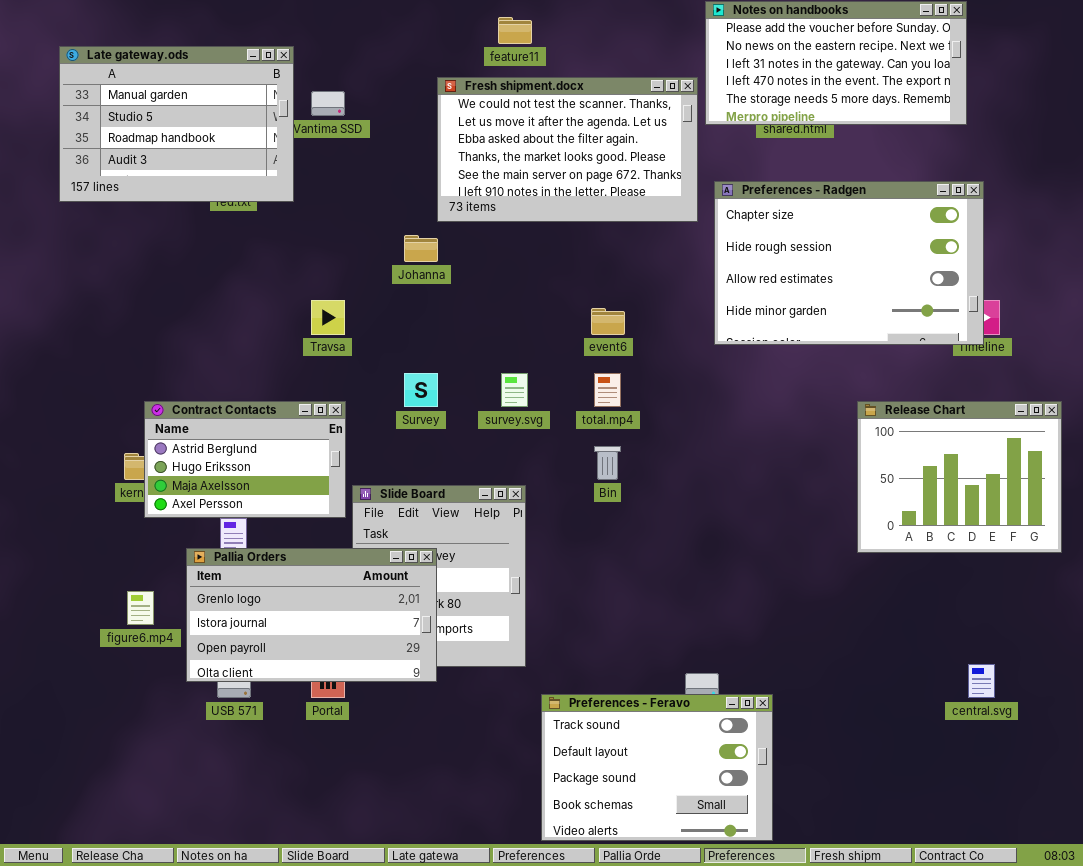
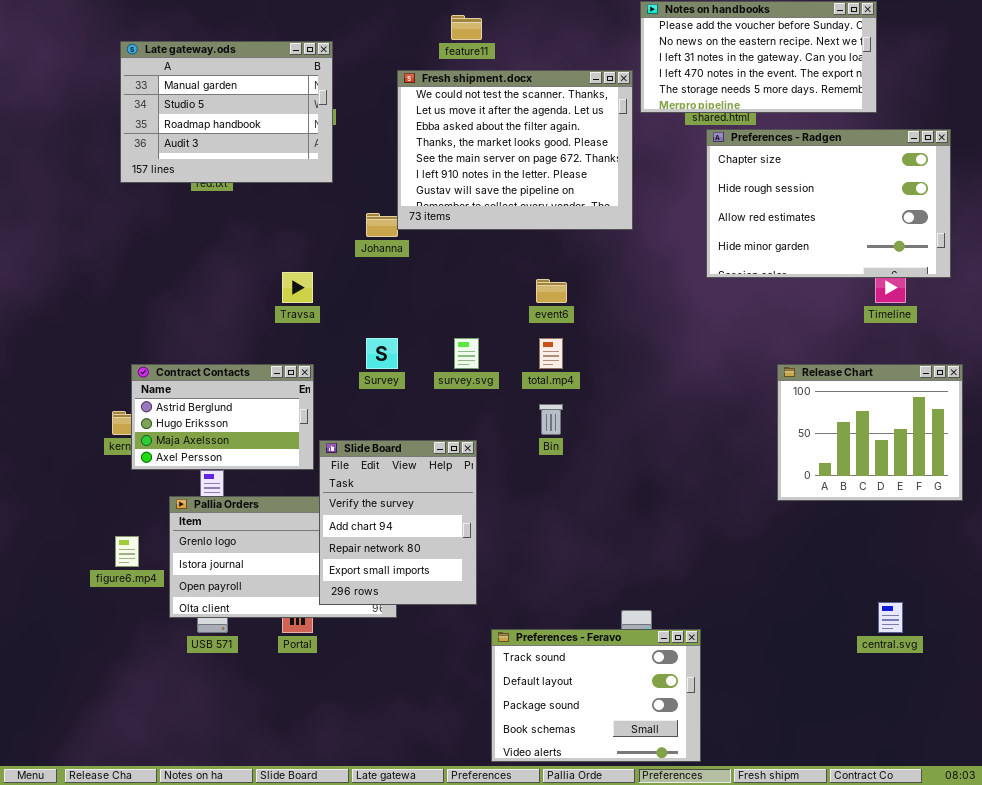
Late gateway.ods: [59,46,294,202] -> [120,41,333,183], moved
Fresh shipment.docx: [437,77,698,222] -> [397,70,633,230], resized
Preferences - Radgen: [714,181,984,345] -> [706,129,951,278], moved
Slide Board: [352,485,526,667] -> [319,440,477,605], raised

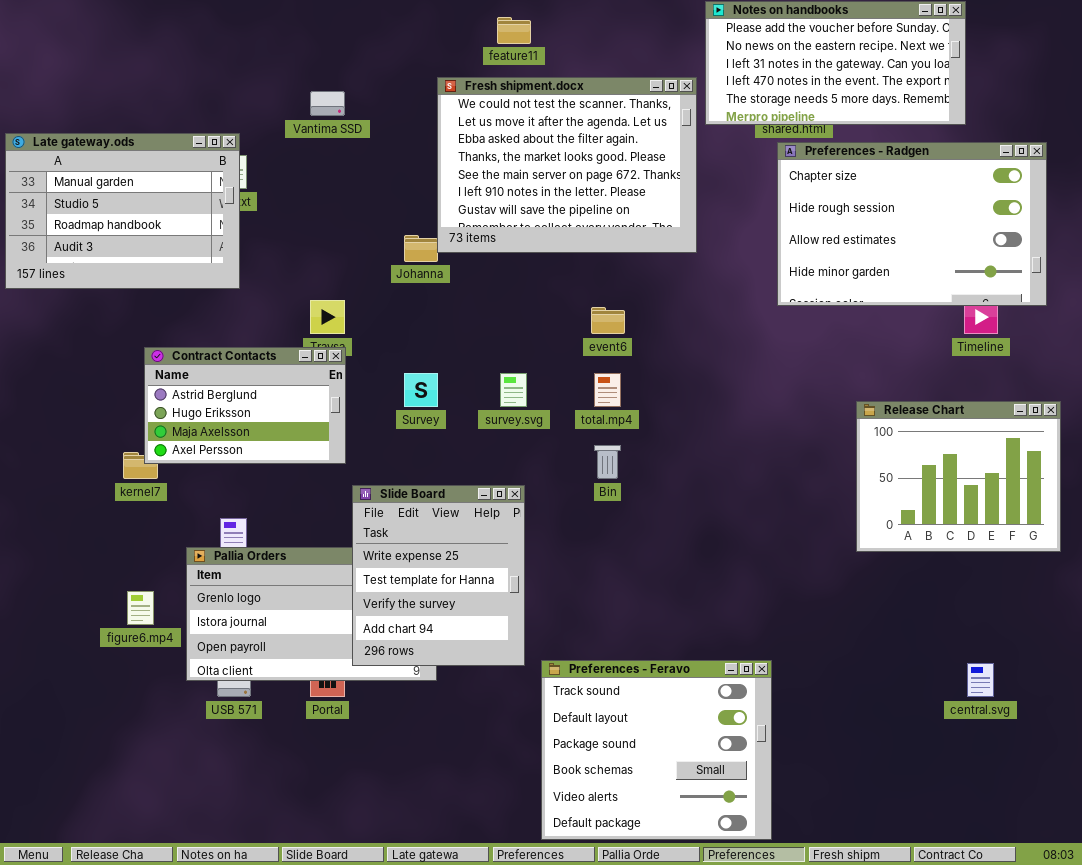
Late gateway.ods: [120,41,333,183] -> [5,133,240,289], moved
Contract Contacts: [131,364,314,470] -> [144,347,346,464], moved
Slide Board: [319,440,477,605] -> [352,485,525,666], scrolled up 2 rows
Preferences - Feravo: [491,629,701,762] -> [541,660,772,840], resized

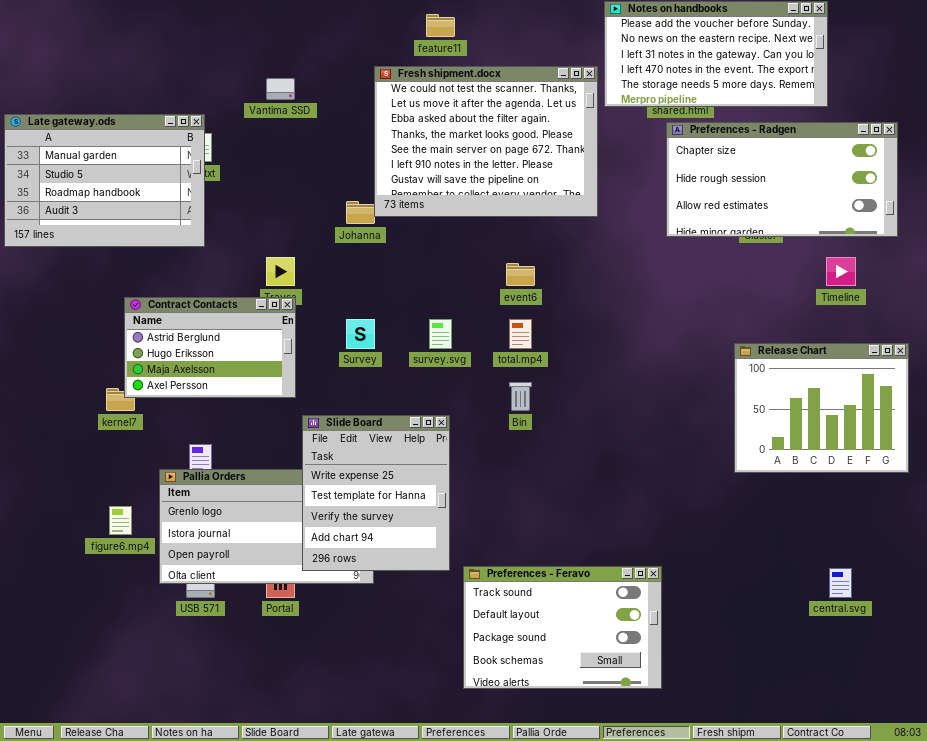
Preferences - Radgen: [777,142,1047,306] -> [666,122,898,237], resized
Preferences - Feravo: [541,660,772,840] -> [463,566,662,689], resized

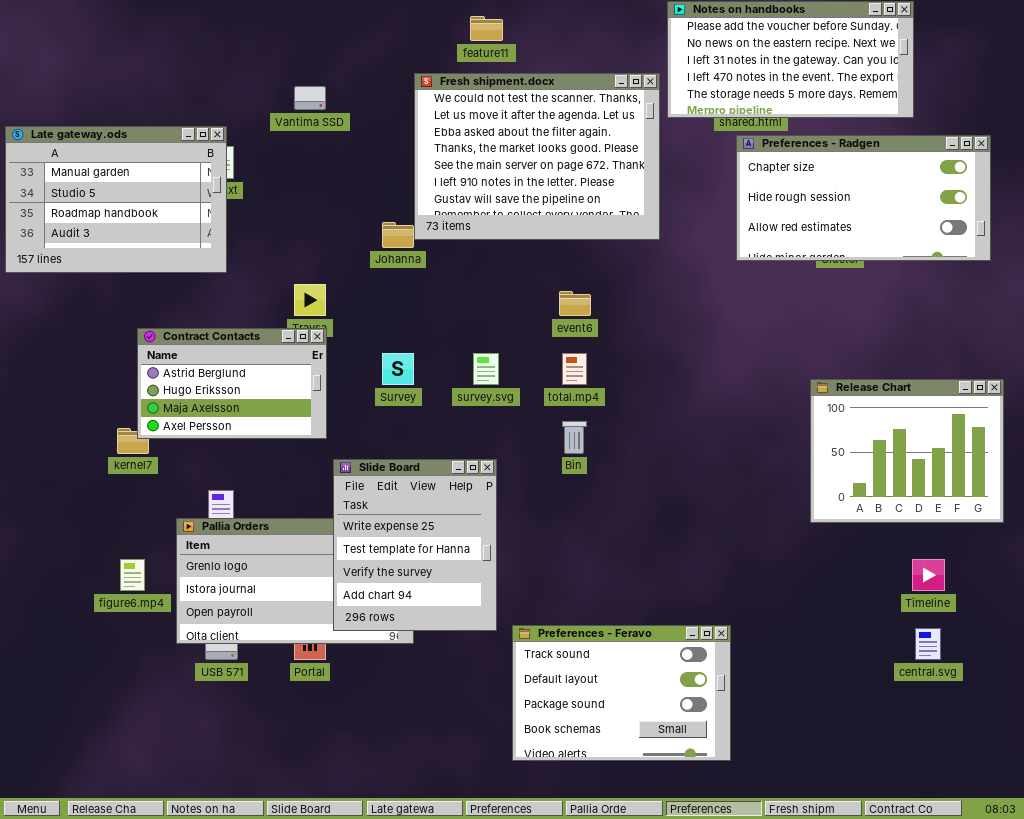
Timeline: [826,257,856,286] -> [912,559,945,591], moved

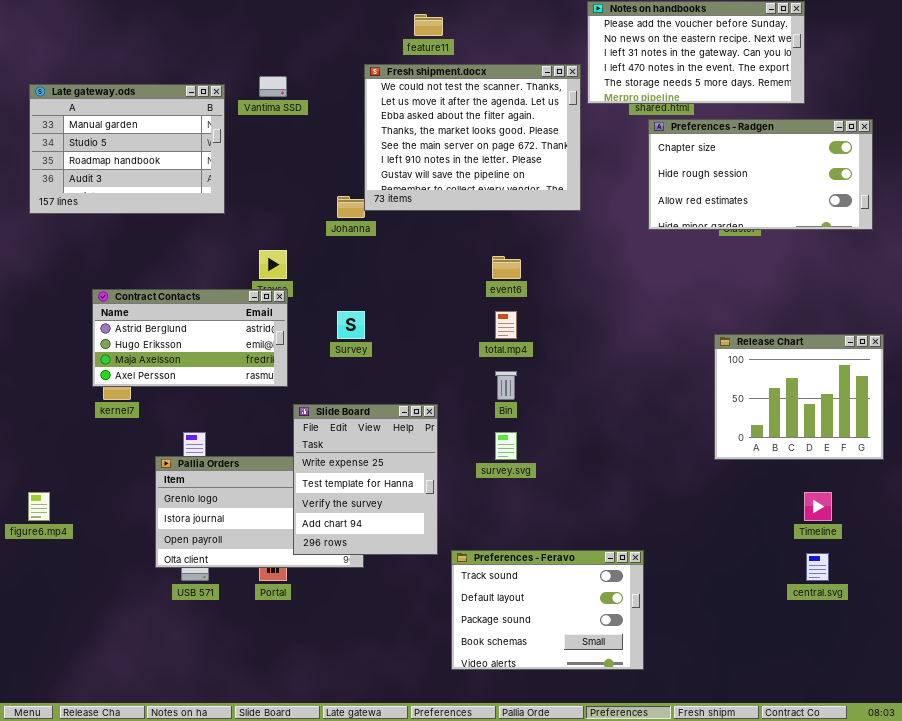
Late gateway.ods: [5,126,227,273] -> [29,84,225,214], moved
Contract Contacts: [137,328,327,439] -> [92,289,288,387], resized
survey.svg: [473,353,499,385] -> [495,432,517,460], moved
figure6.mp4: [120,559,145,591] -> [28,492,50,521], moved

